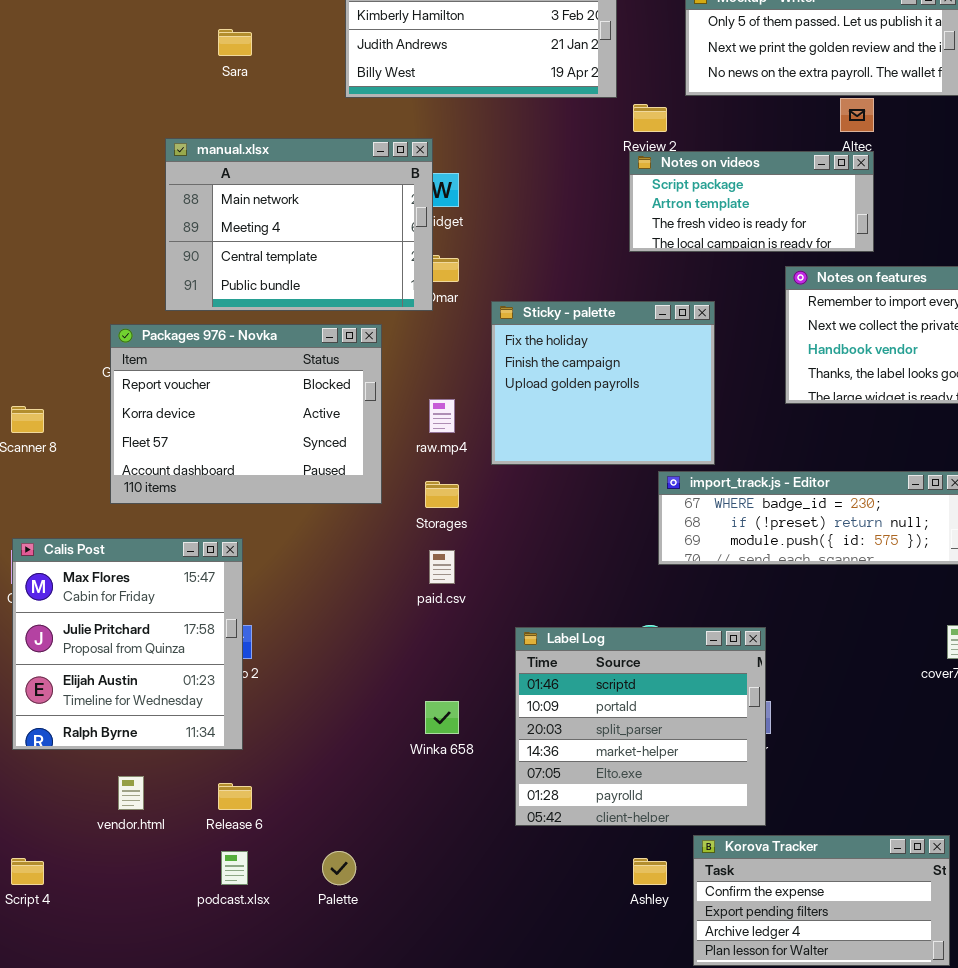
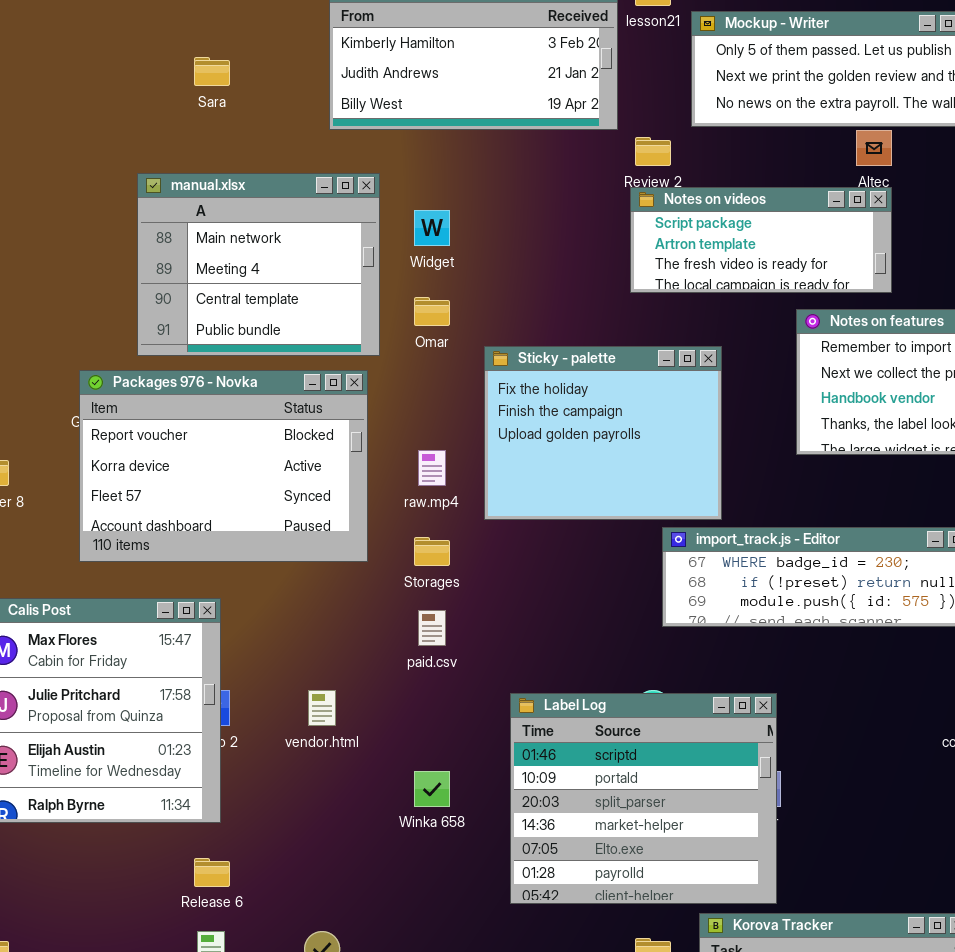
manual.xlsx: [165,138,433,311] -> [137,173,380,356], resized
vendor.html: [118,776,144,810] -> [308,690,336,726], moved

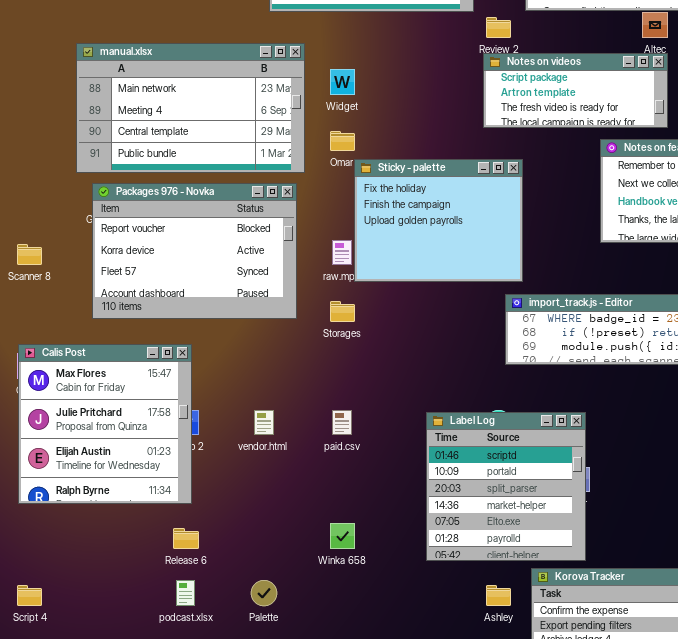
manual.xlsx: [137,173,380,356] -> [76,43,305,173], resized
Sticky - palette: [484,346,722,520] -> [354,159,523,282], moved
paid.csv: [418,610,446,646] -> [332,410,352,435], moved
Label Log: [510,693,777,904] -> [426,412,586,561], resized
Winka 658: [414,771,450,807] -> [330,523,355,549], moved

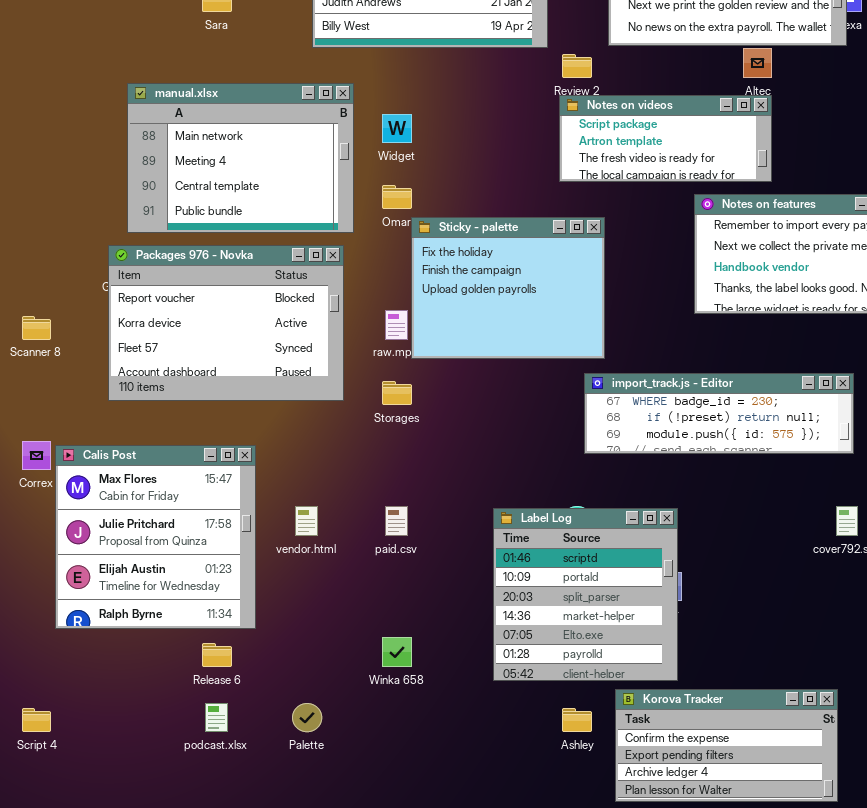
manual.xlsx: [76,43,305,173] -> [127,83,354,233], resized
Calis Post: [18,344,192,504] -> [55,445,256,629], moved

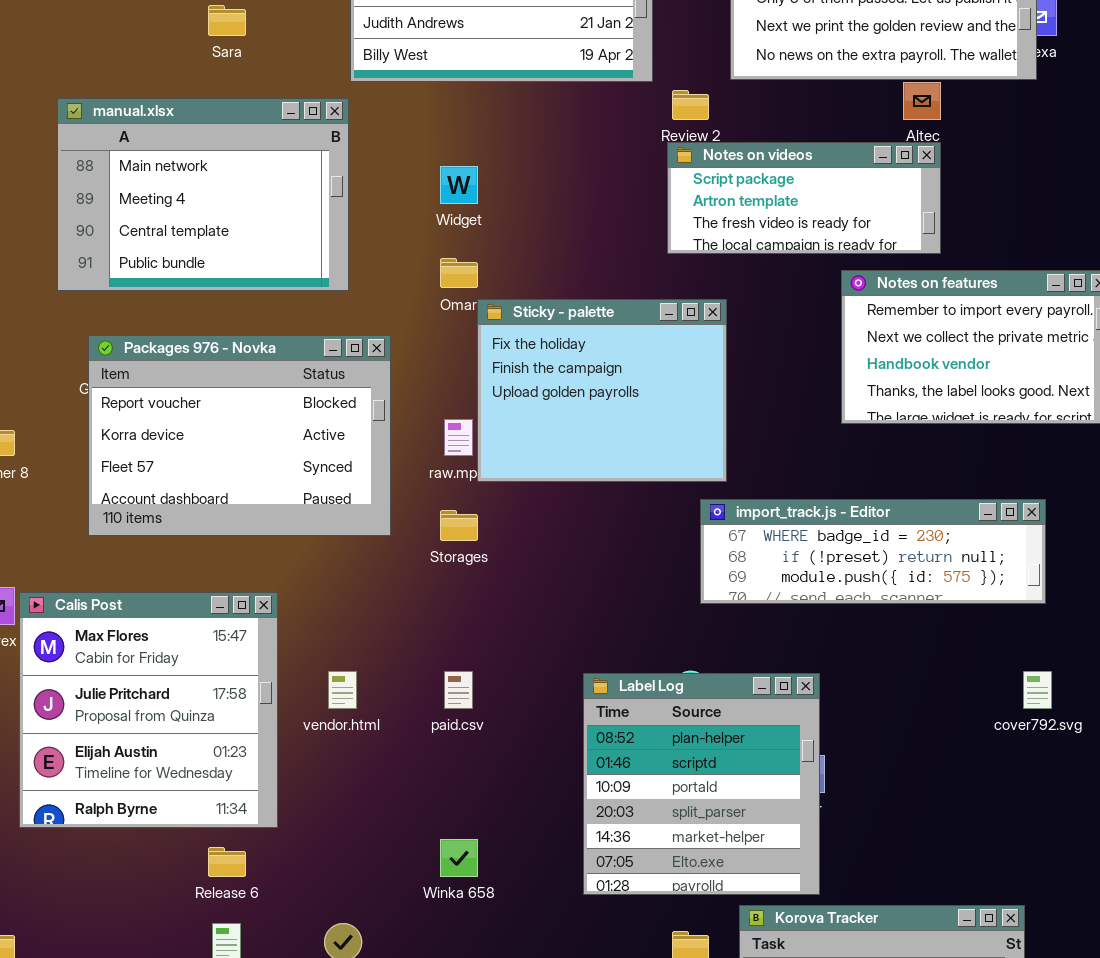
manual.xlsx: [127,83,354,233] -> [57,98,349,291], moved
Label Log: [493,508,678,681] -> [583,673,820,895], scrolled up 1 row

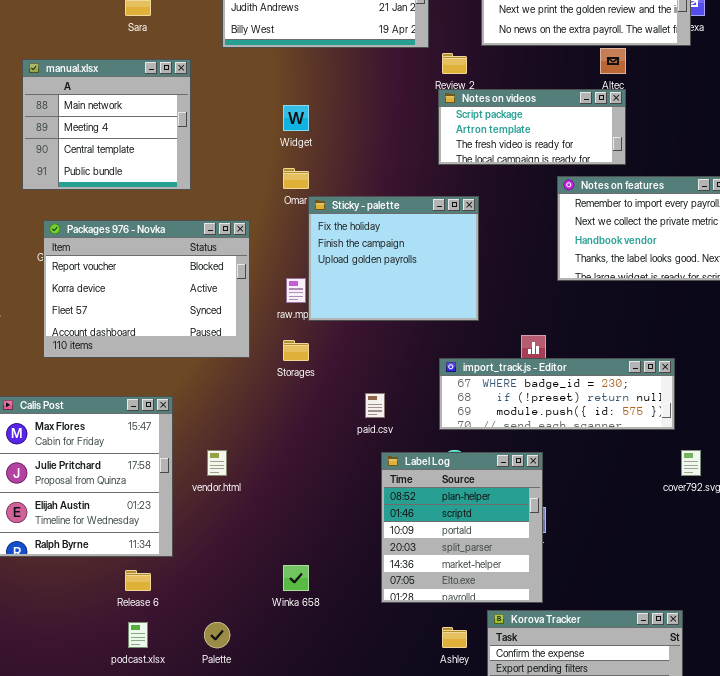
manual.xlsx: [57,98,349,291] -> [22,59,191,190], resized
import_track.js - Editor: [700,499,1046,604] -> [439,358,675,430], moved
paid.csv: [444,671,473,709] -> [365,393,385,418], moved

